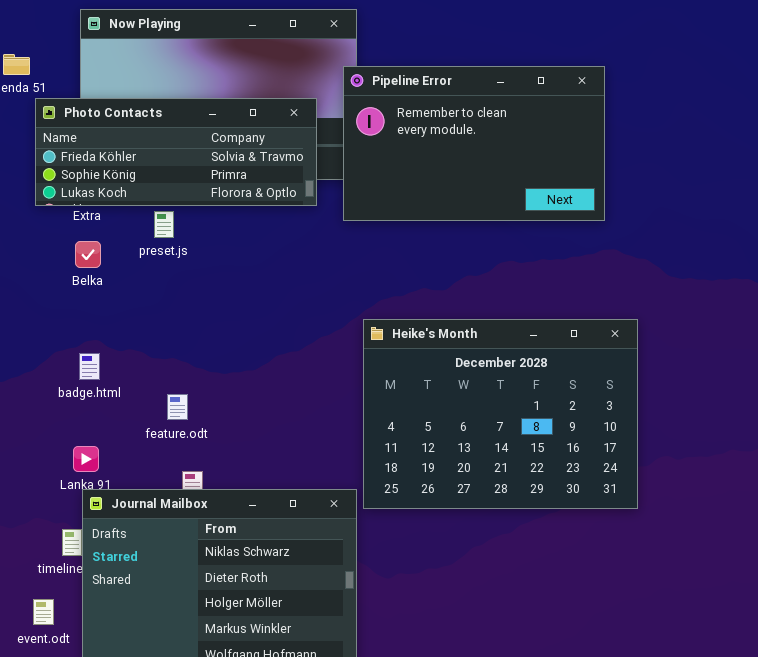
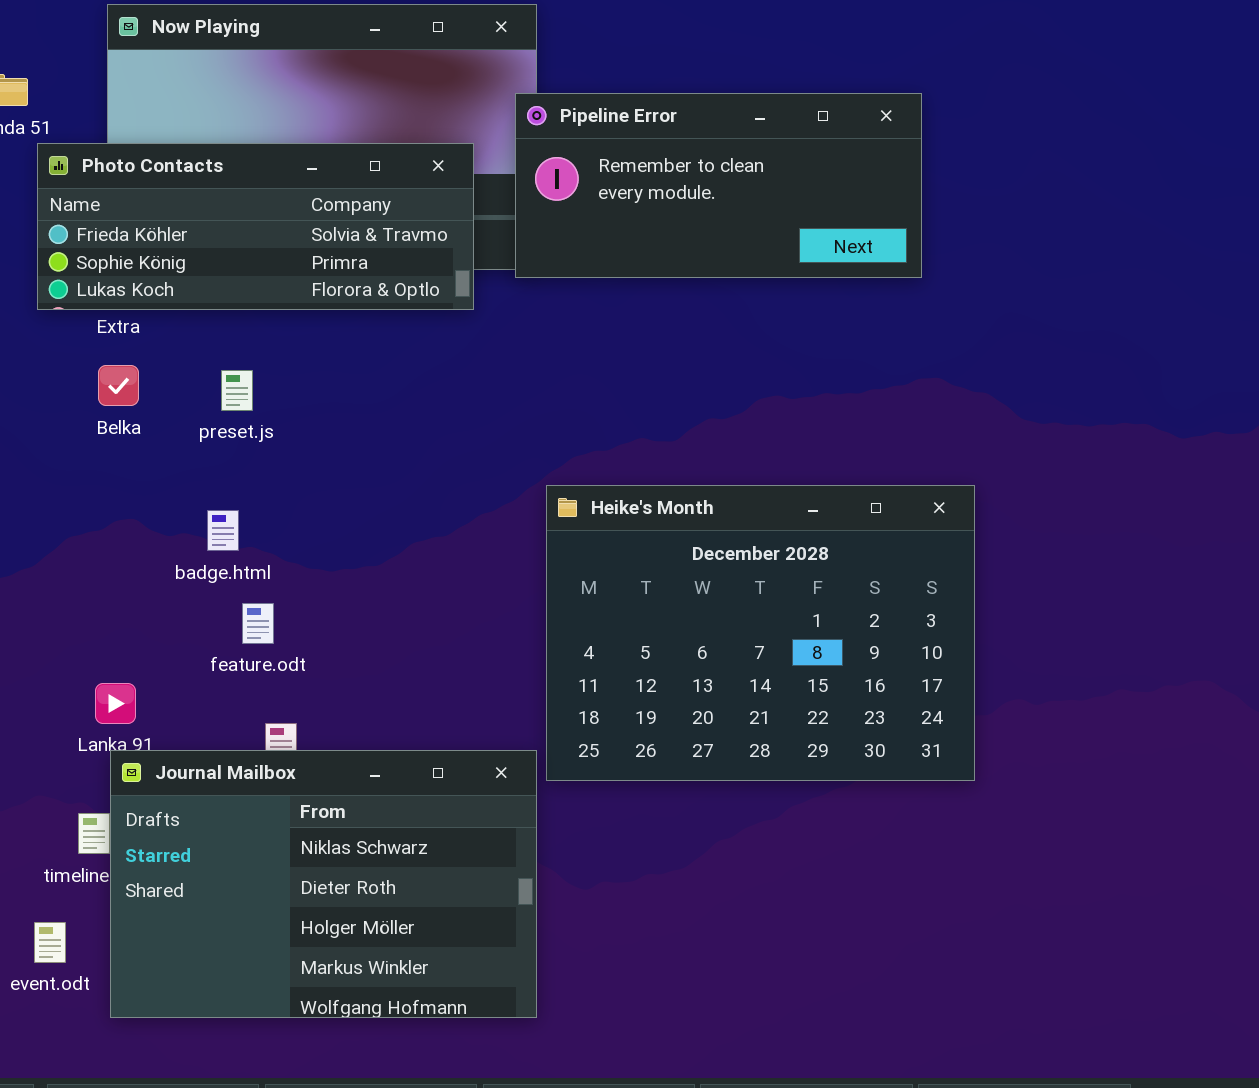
Pipeline Error: [343,66,605,221] -> [515,93,922,278], resized
preset.js: [154,211,174,238] -> [221,370,253,411], moved
badge.html: [79,353,100,380] -> [207,510,239,551], moved

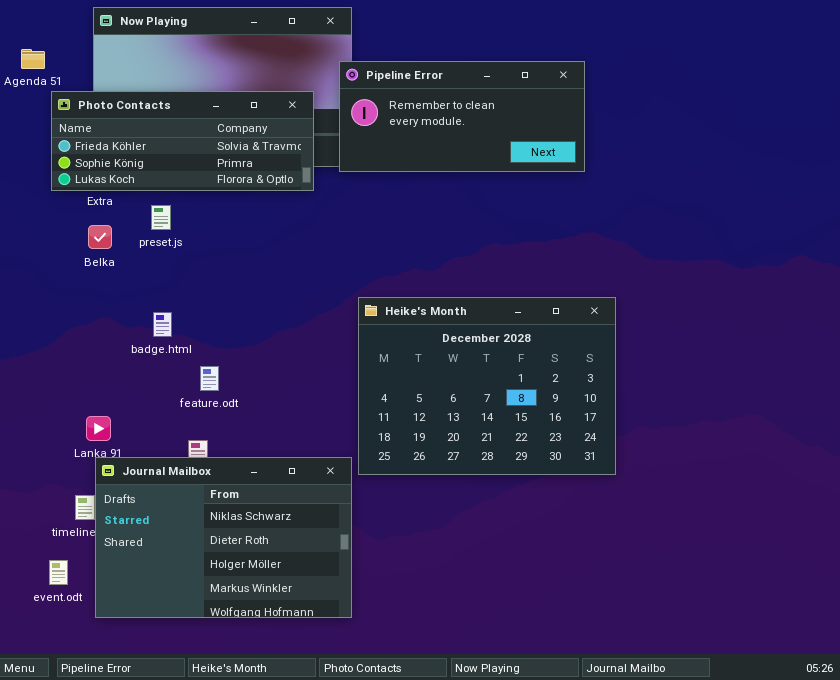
preset.js: [221,370,253,411] -> [151,205,171,230], moved
feature.odt: [242,603,274,644] -> [200,366,219,391], moved

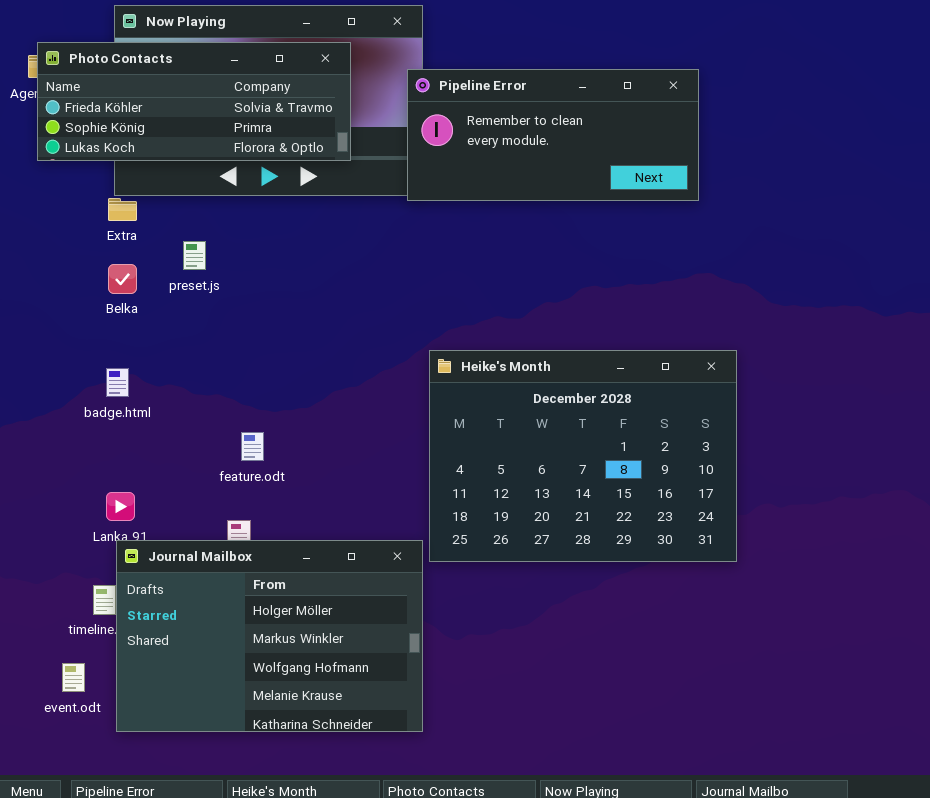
Photo Contacts: [51,91,314,191] -> [37,42,351,161], moved
badge.html: [153,312,172,337] -> [106,368,129,397], moved
Journal Mailbox: [95,457,352,618] -> [116,540,423,732], scrolled down 2 rows

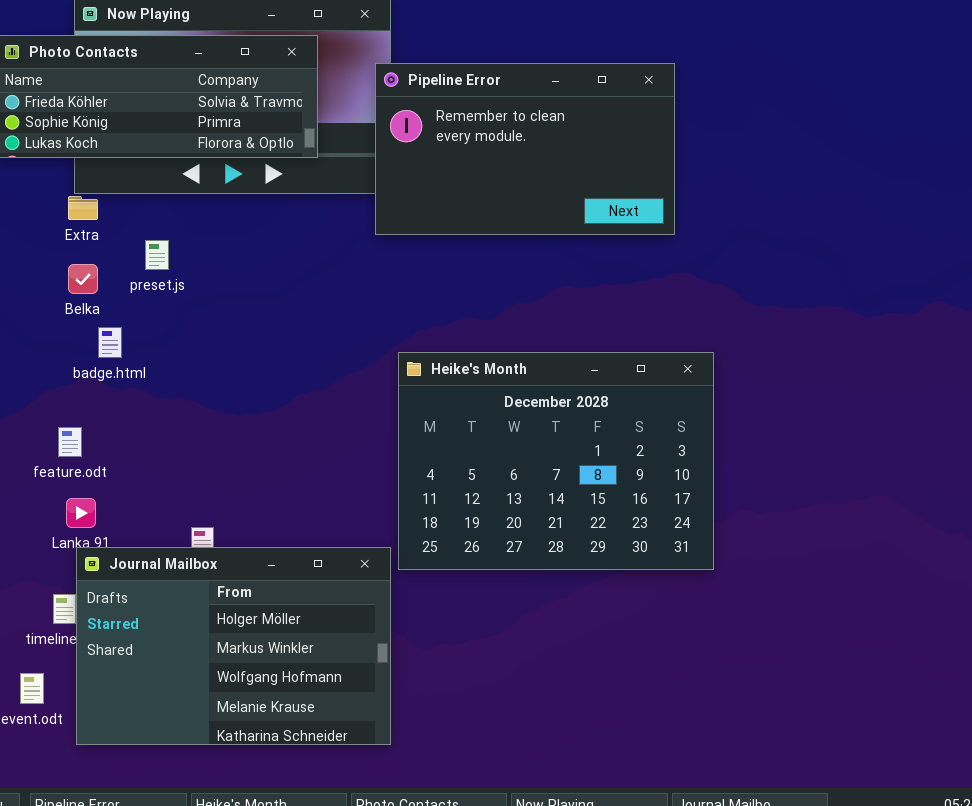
Pipeline Error: [407,69,699,201] -> [375,63,675,235], resized
badge.html: [106,368,129,397] -> [98,327,122,358], moved
feature.odt: [241,432,264,461] -> [58,427,82,457], moved

